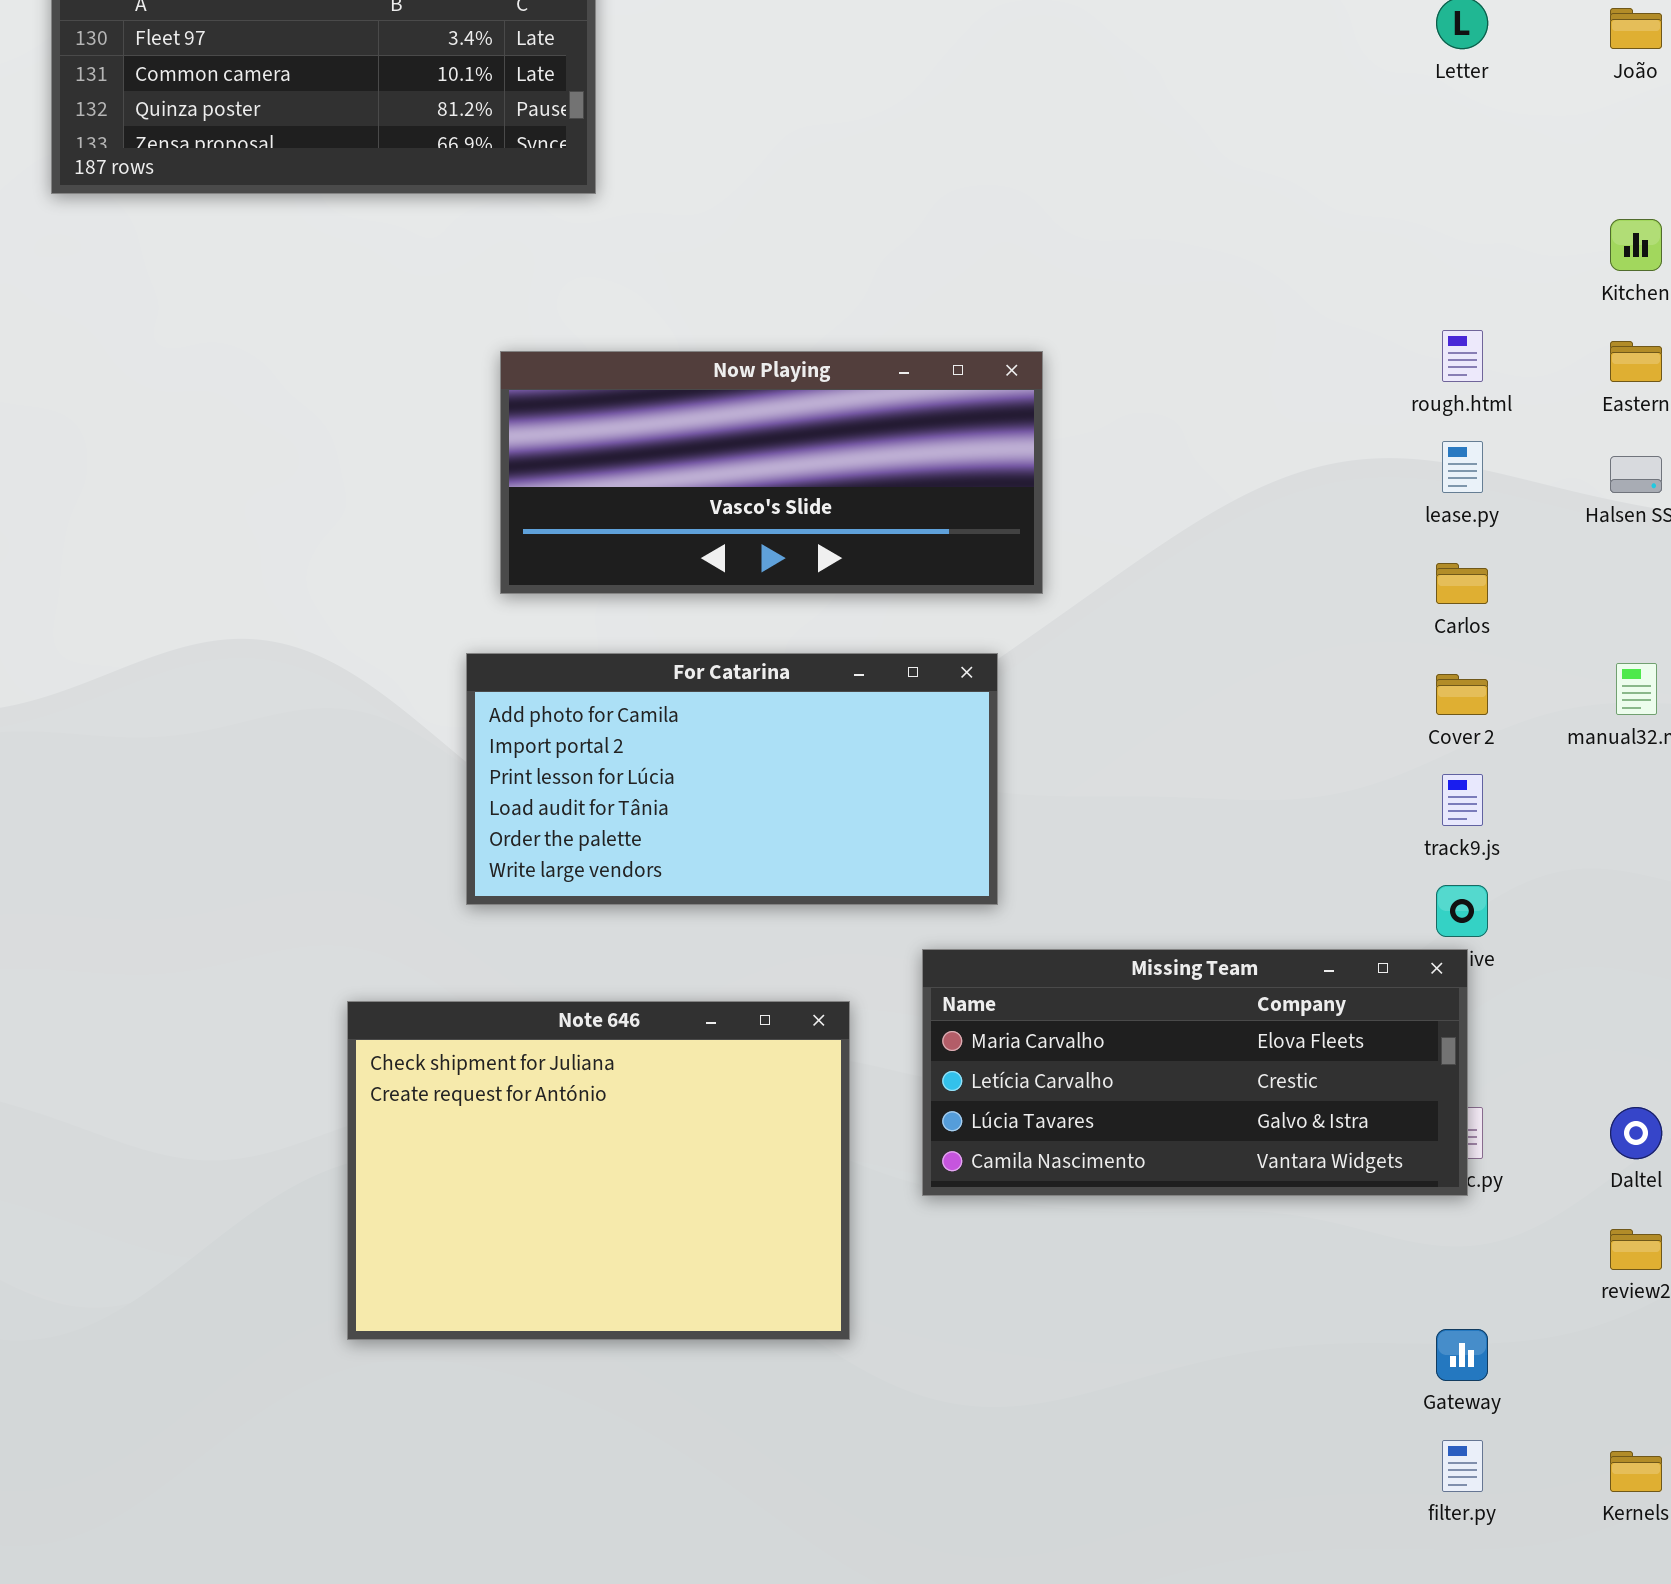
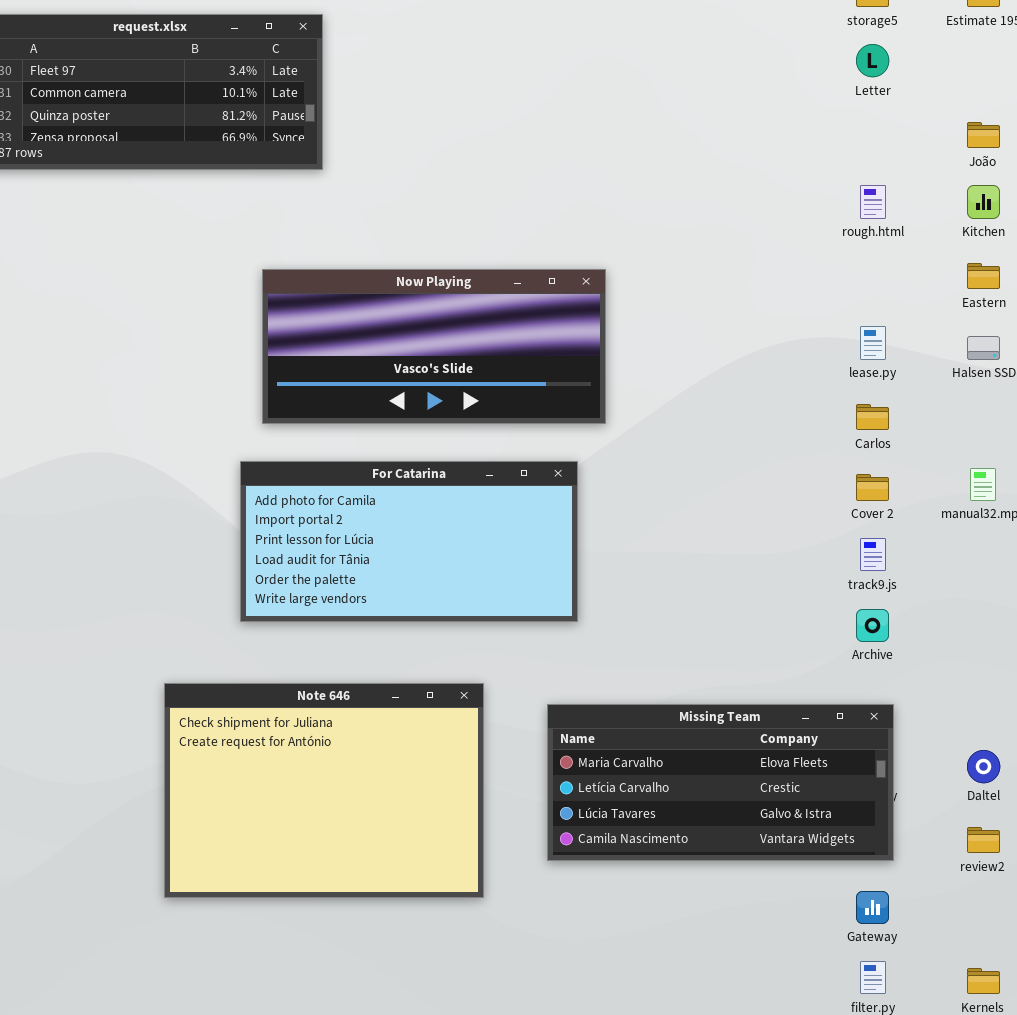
João: [1610,8,1662,49] -> [967,122,1000,148], moved
rough.html: [1442,330,1483,382] -> [860,185,886,219], moved
Missing Team: [922,949,1468,1196] -> [547,704,894,861], moved

